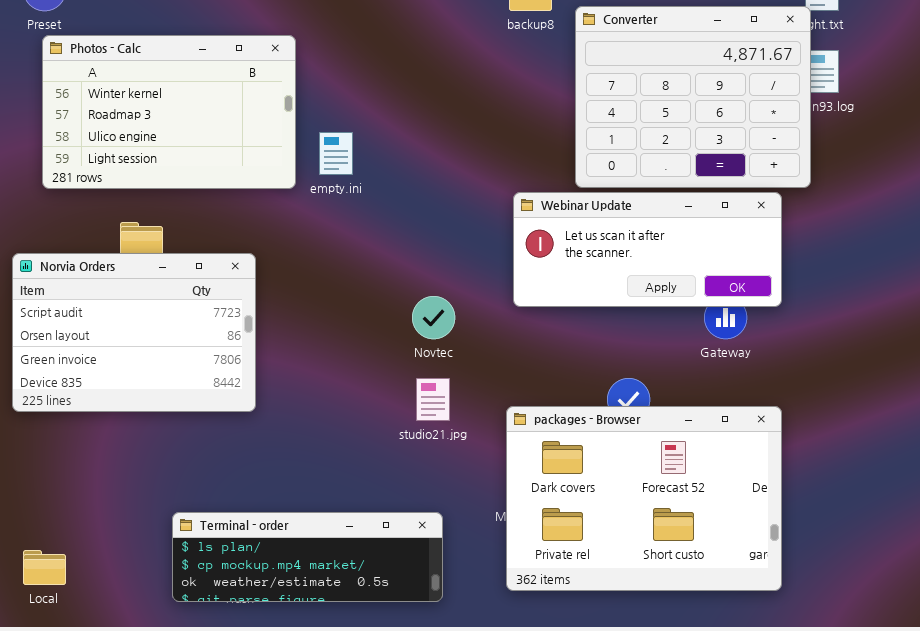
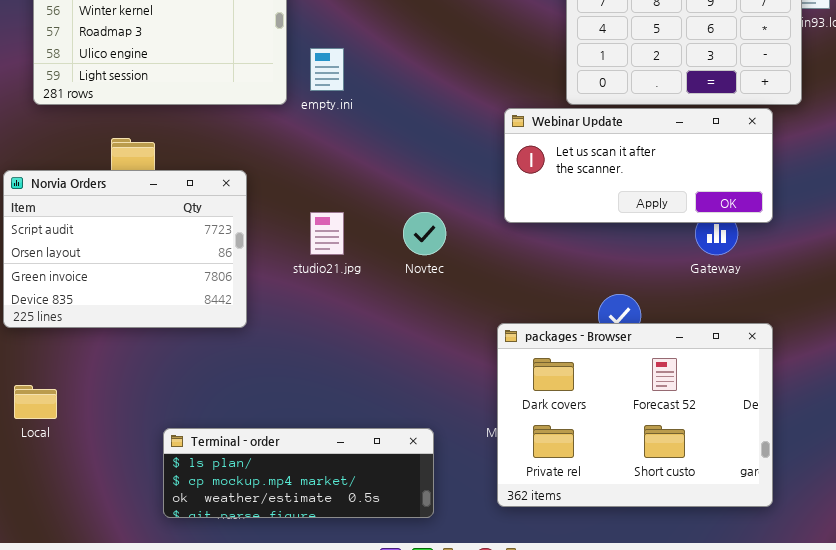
studio21.jpg: [416,378,450,421] -> [310,212,344,255], moved
Local: [23,550,66,585] -> [14,385,57,419], moved

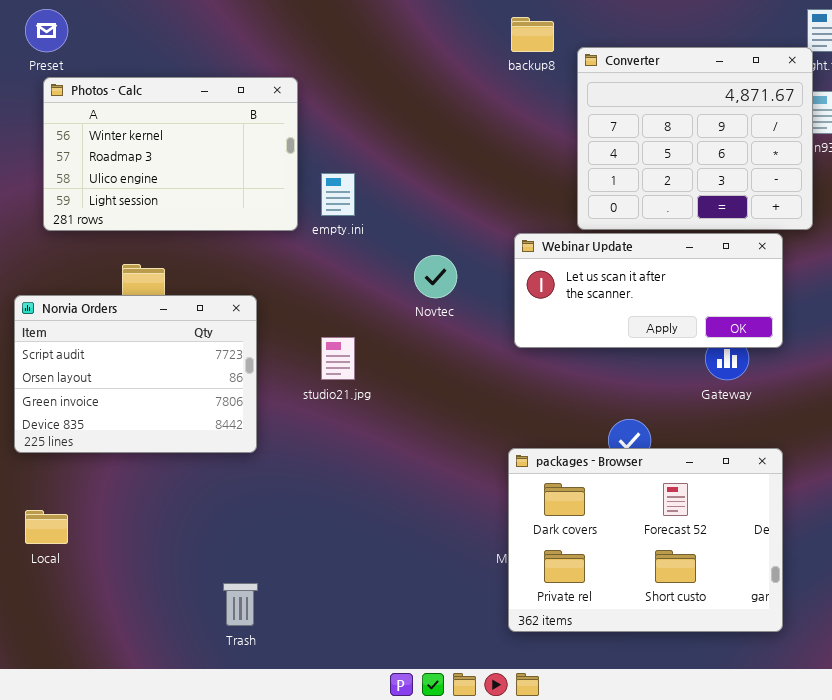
Novtec: [403,212,446,255] -> [414,255,457,298], moved
Terminal - order: [163,428,434,518] -> none, closed

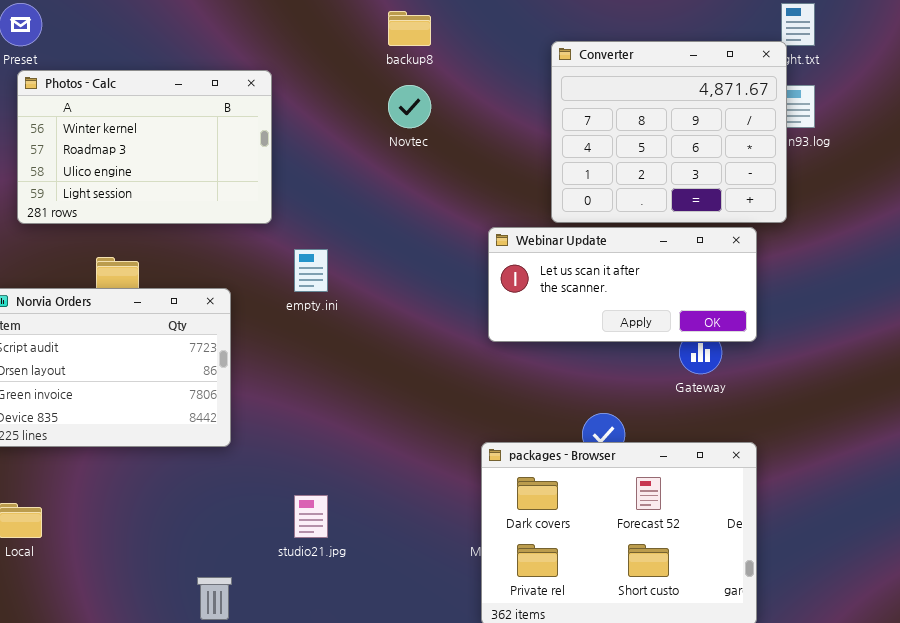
backup8: [511,17,554,52] -> [388,11,431,46], moved
empty.ini: [321,173,355,216] -> [294,249,328,292], moved
Novtec: [414,255,457,298] -> [388,85,431,128], moved
studio21.jpg: [321,337,355,380] -> [294,495,328,538], moved

